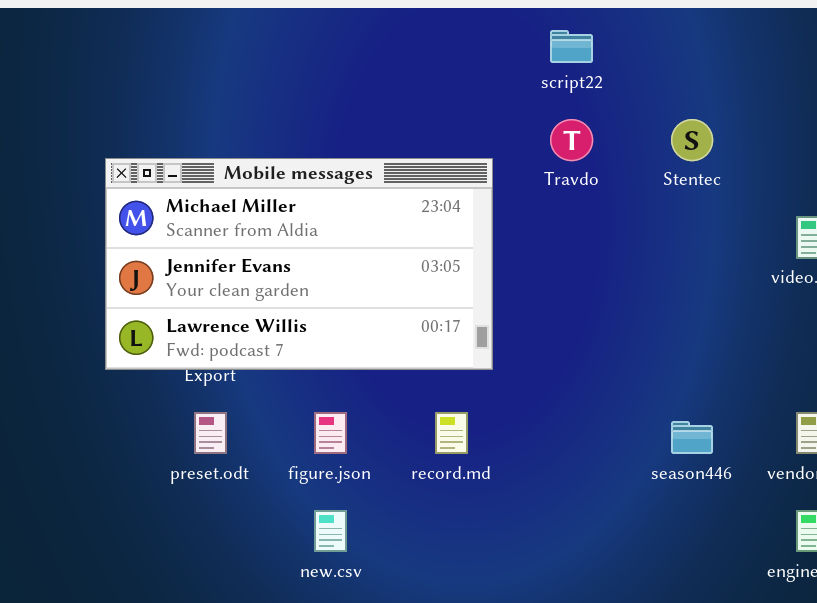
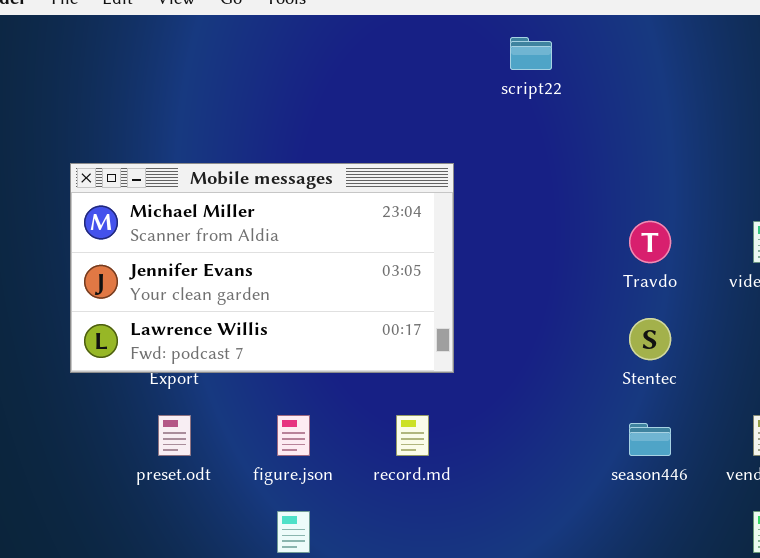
Travdo: [550,119,593,161] -> [629,221,671,263], moved
Stentec: [671,119,713,161] -> [629,318,671,360], moved

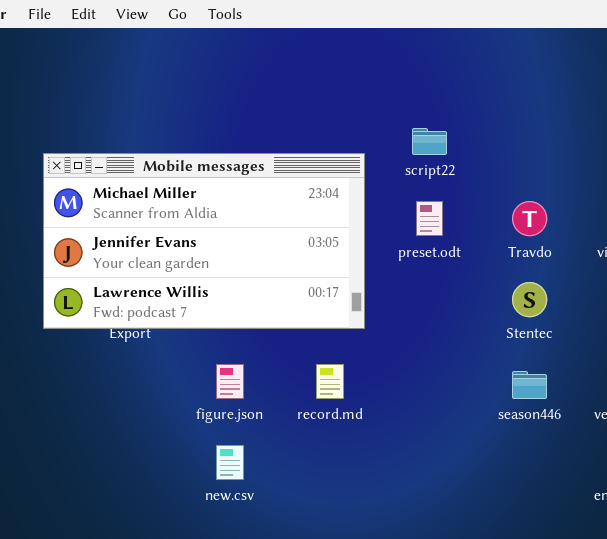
script22: [510,37,552,70] -> [412,128,447,155], moved
preset.odt: [158,415,191,456] -> [416,201,443,236], moved

